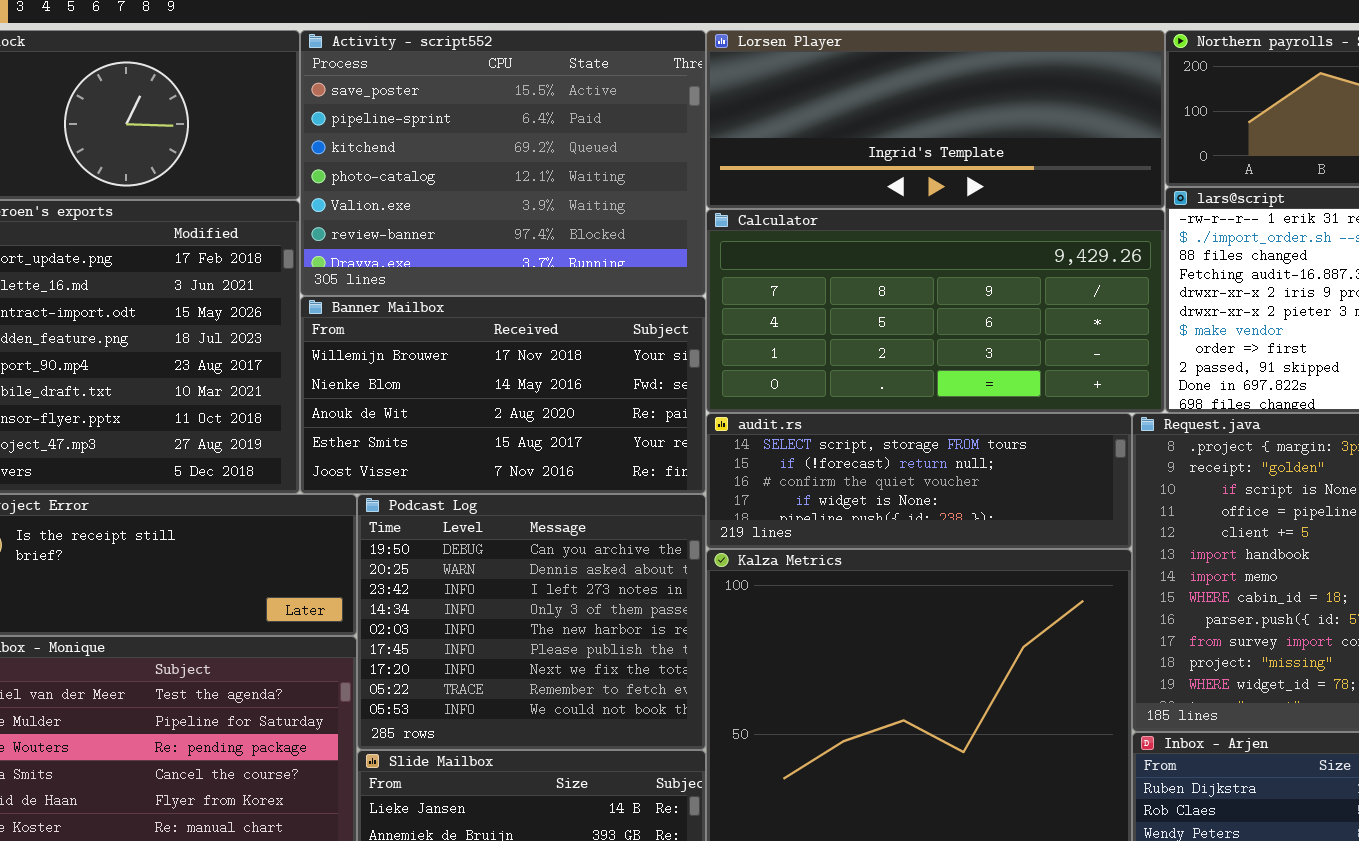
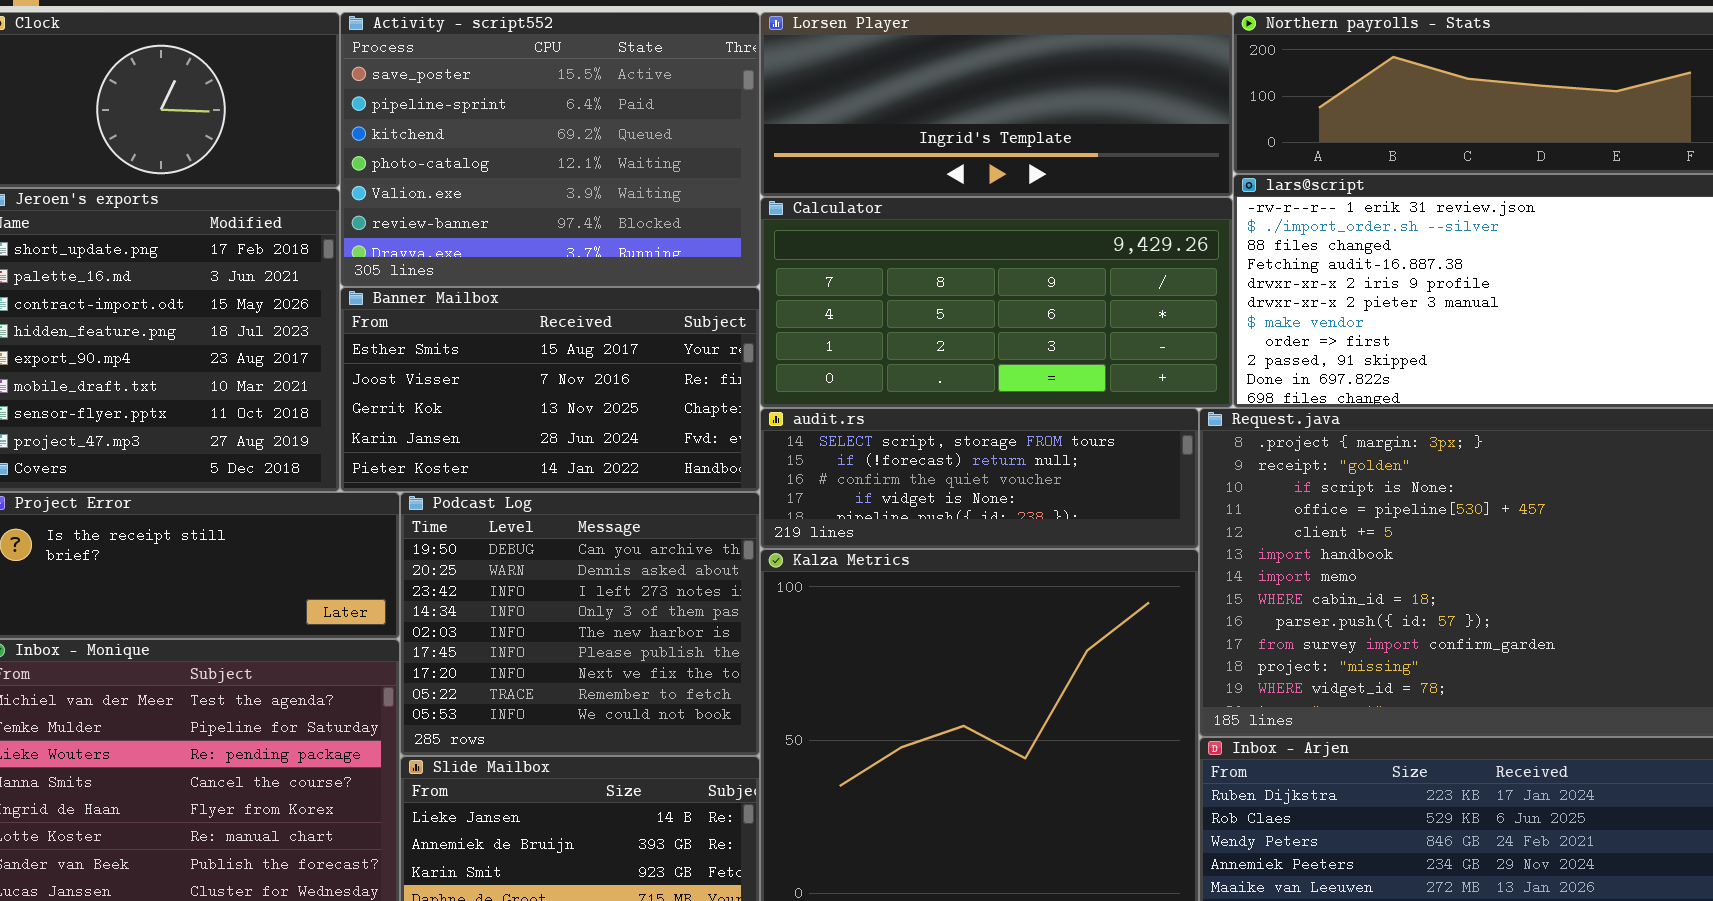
Banner Mailbox: [300,296,706,494] -> [340,287,760,492], scrolled down 3 rows

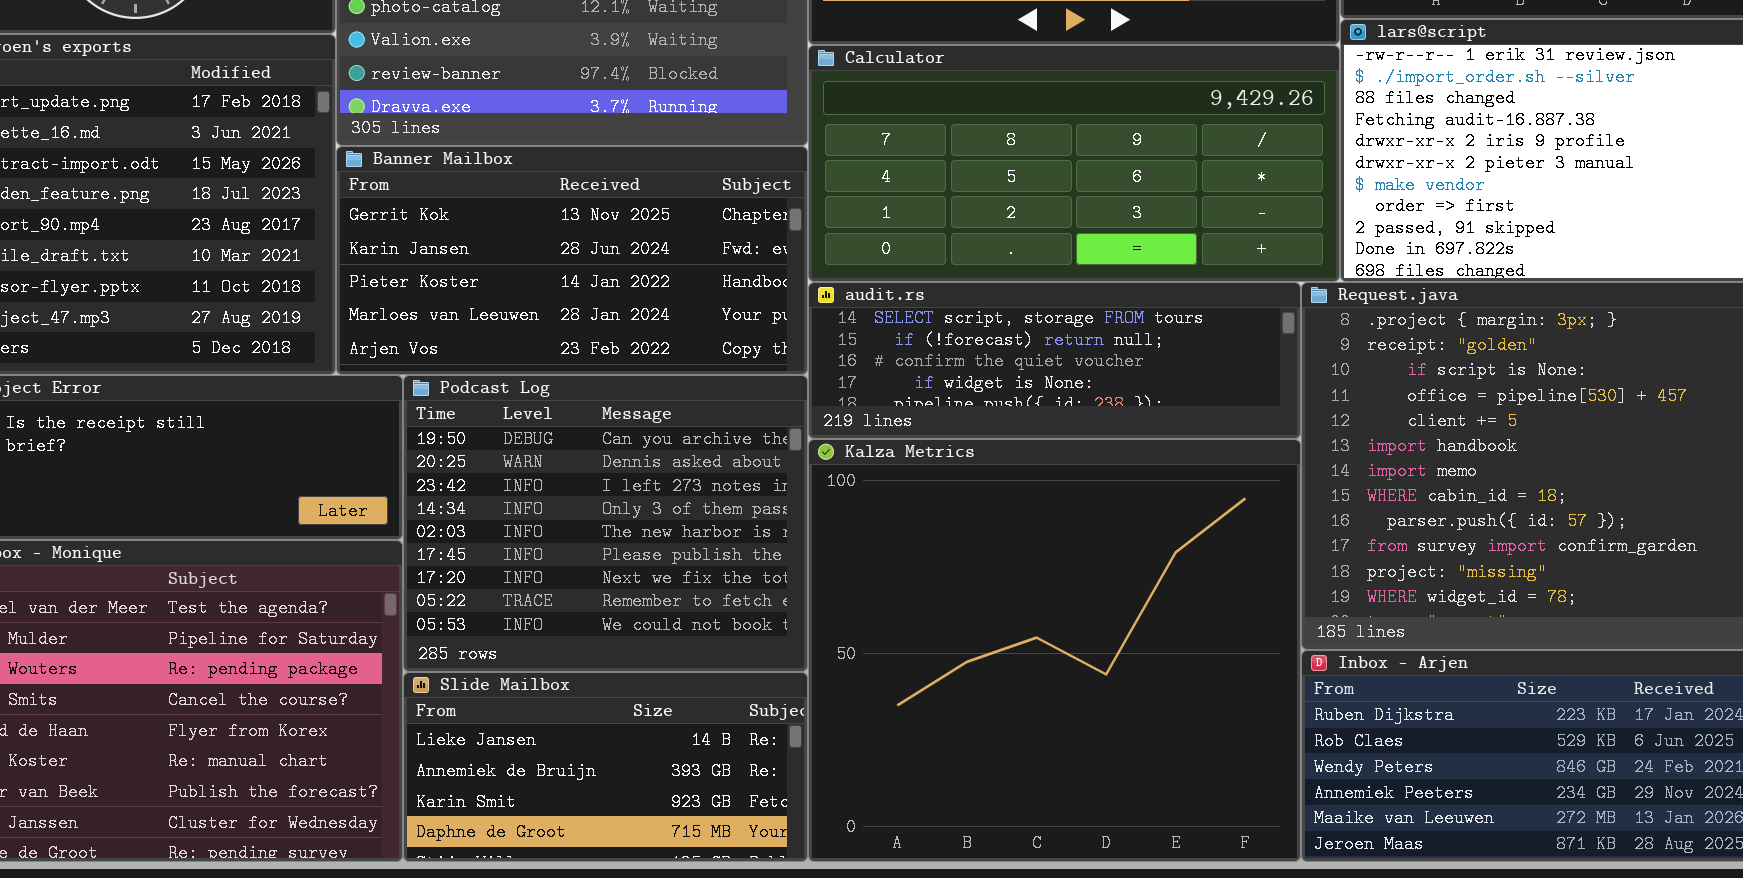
Banner Mailbox: [340,287,760,492] -> [336,146,808,375], scrolled down 2 rows

